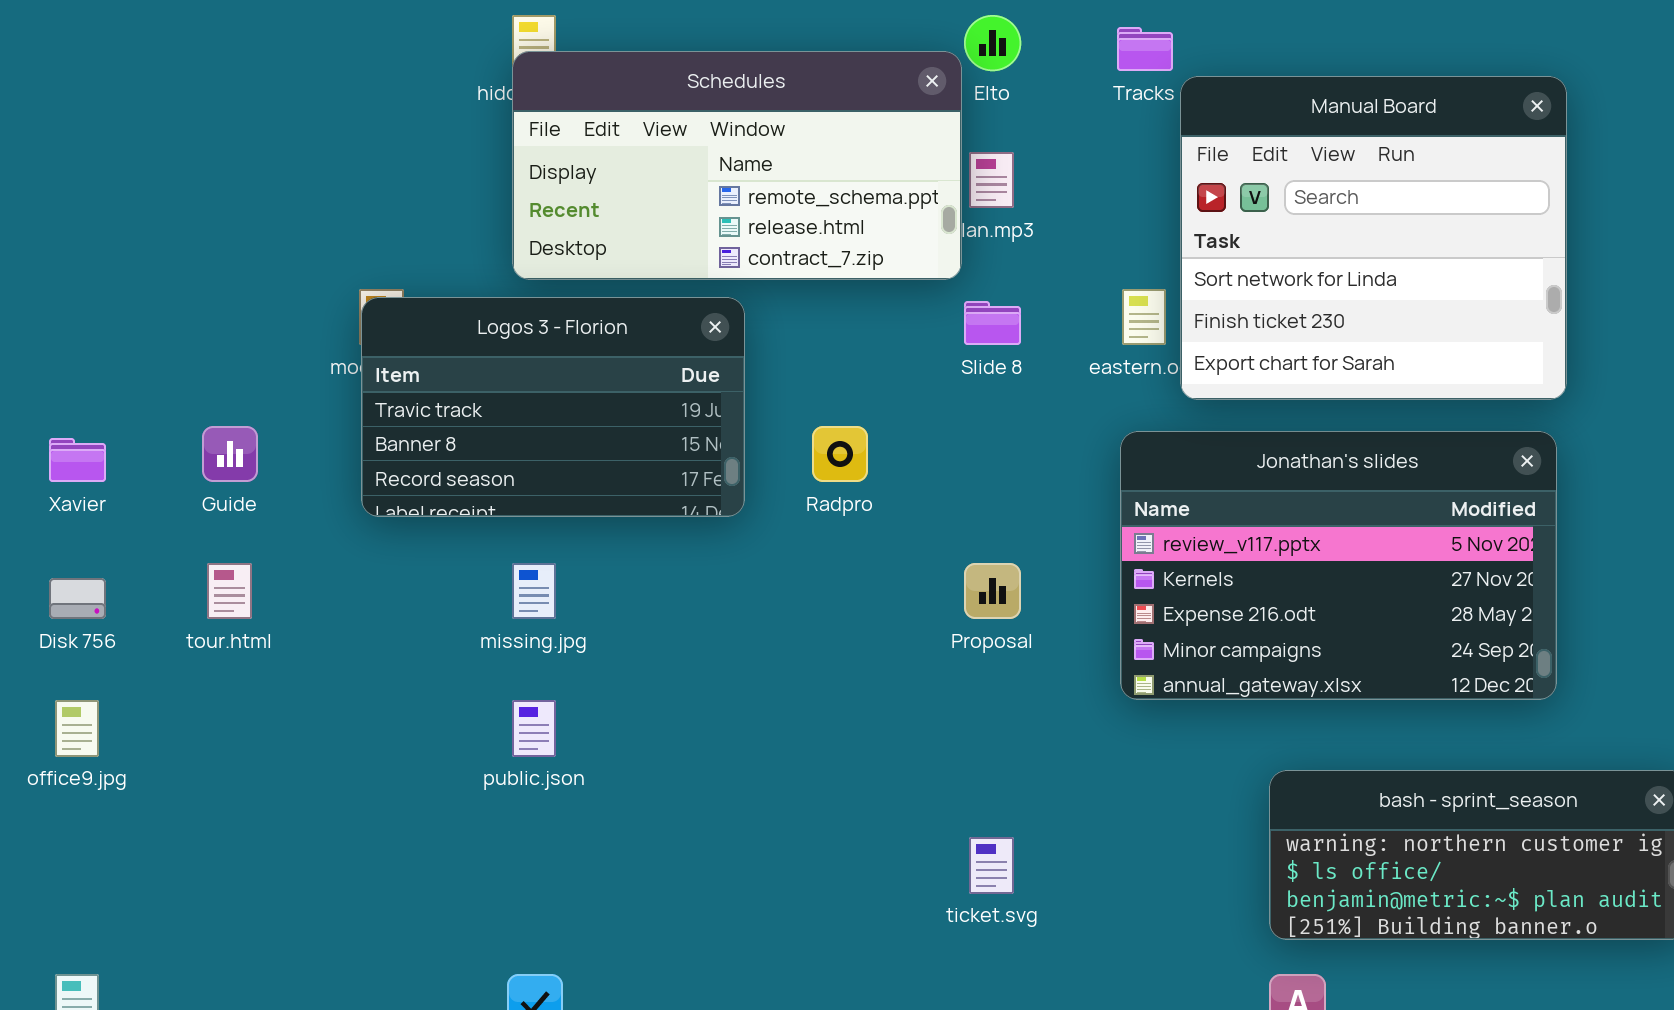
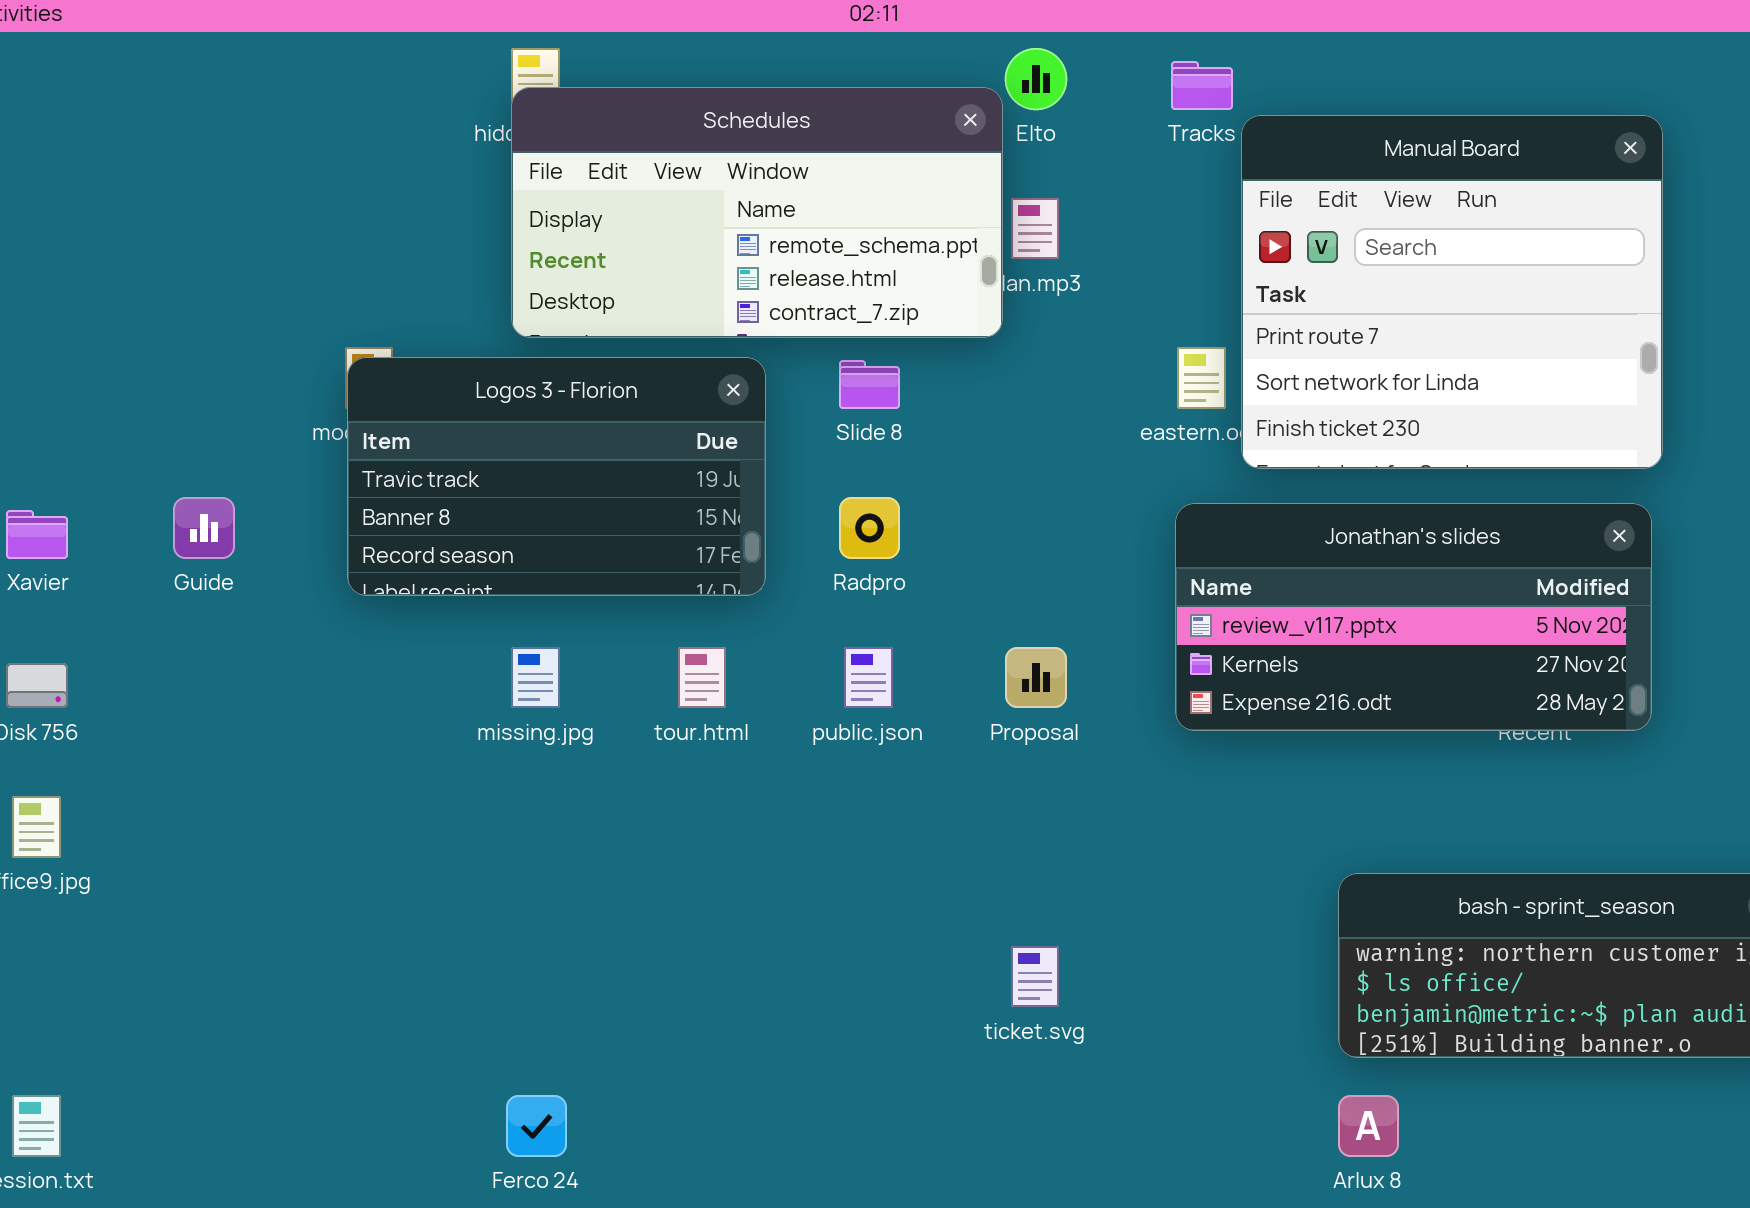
Manual Board: [1180,76,1567,400] -> [1241,115,1663,469], scrolled up 1 row
Slide 8: [964,301,1021,345] -> [839,360,900,409], moved
Jonathan's slides: [1120,431,1557,700] -> [1175,503,1652,731], resized
tour.html: [207,563,252,619] -> [678,647,726,708], moved
public.json: [512,700,556,757] -> [844,647,893,708], moved

